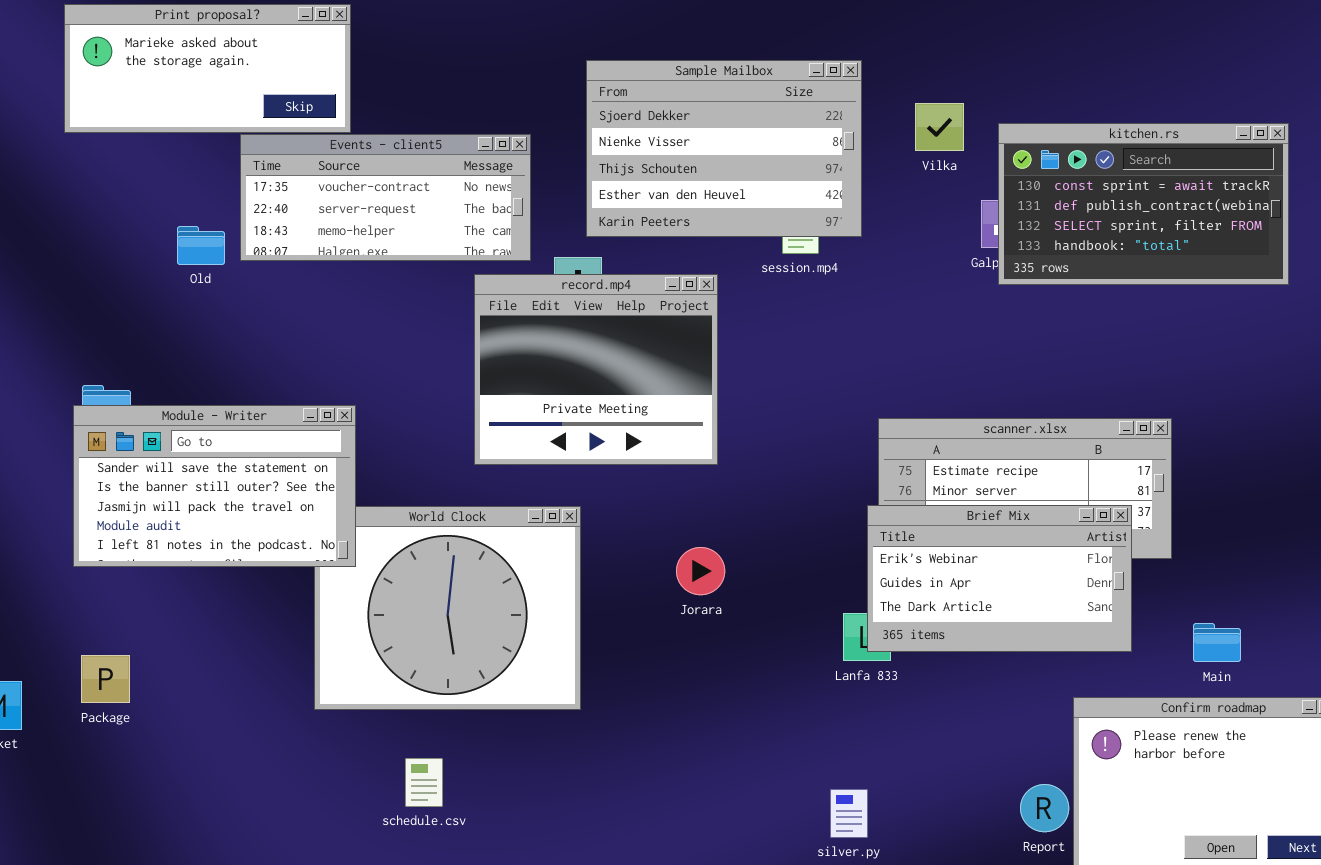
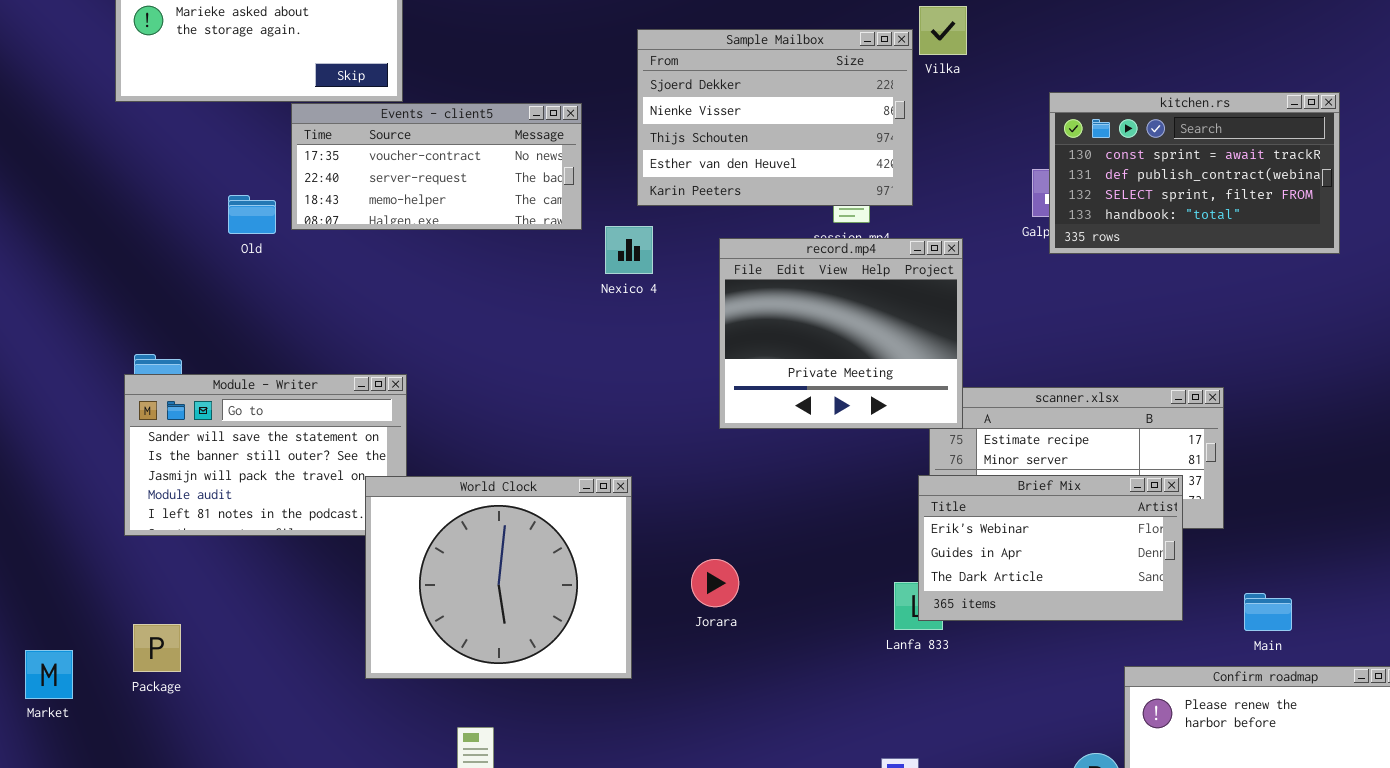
Vilka: [915,103,964,151] -> [919,6,967,55], moved
record.mp4: [474,274,718,465] -> [719,238,963,429], moved
World Clock: [314,506,581,710] -> [365,476,632,679], raised
Jorara: [676,547,725,595] -> [691,559,739,607], moved

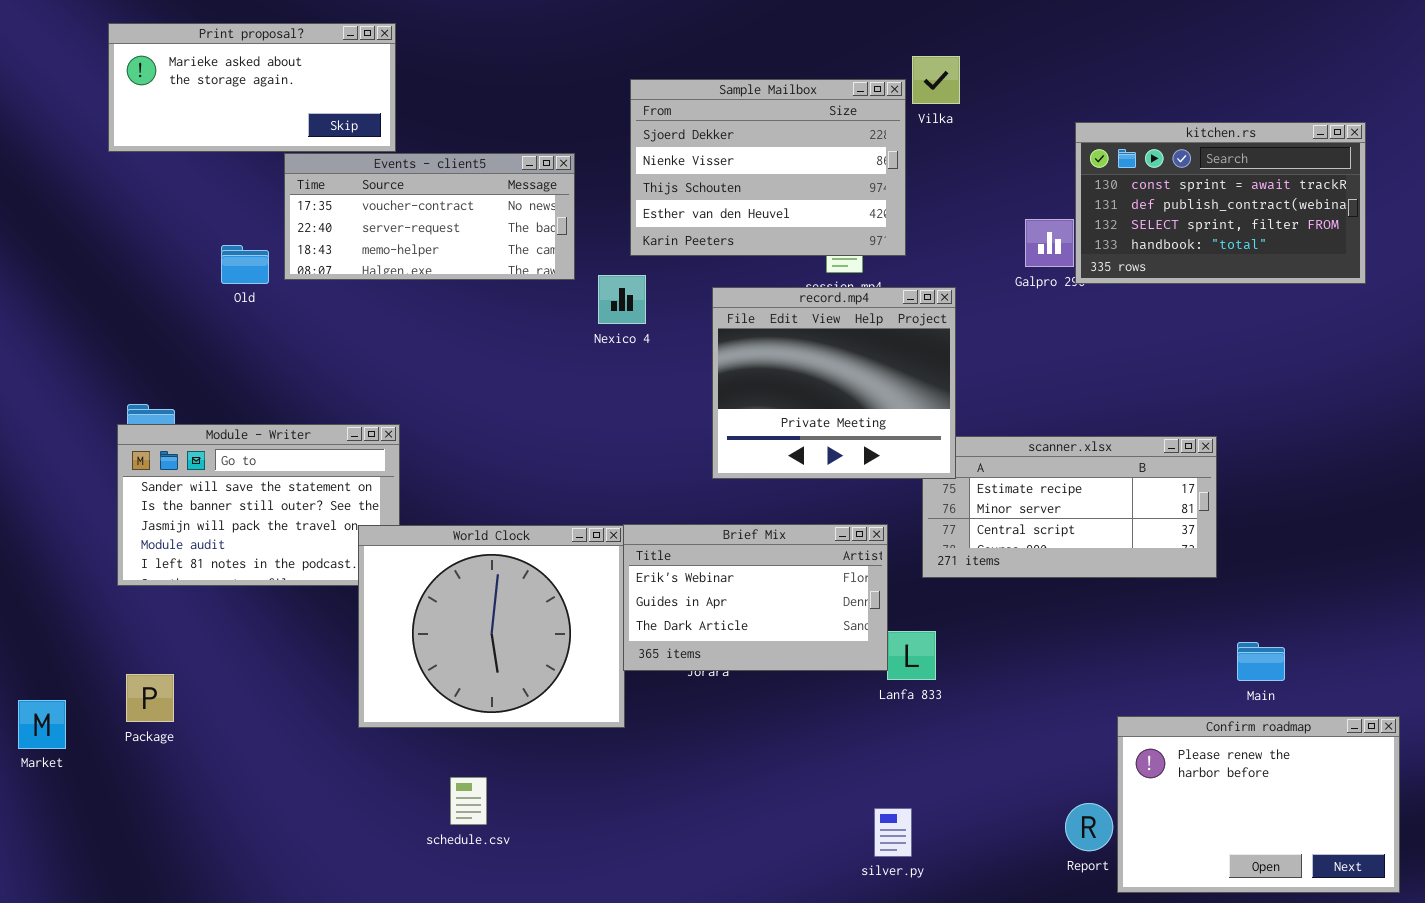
kitchen.rs: [1049,92,1340,254] -> [1075,122,1366,284], moved
Brief Mix: [918,475,1183,621] -> [623,524,888,671], moved

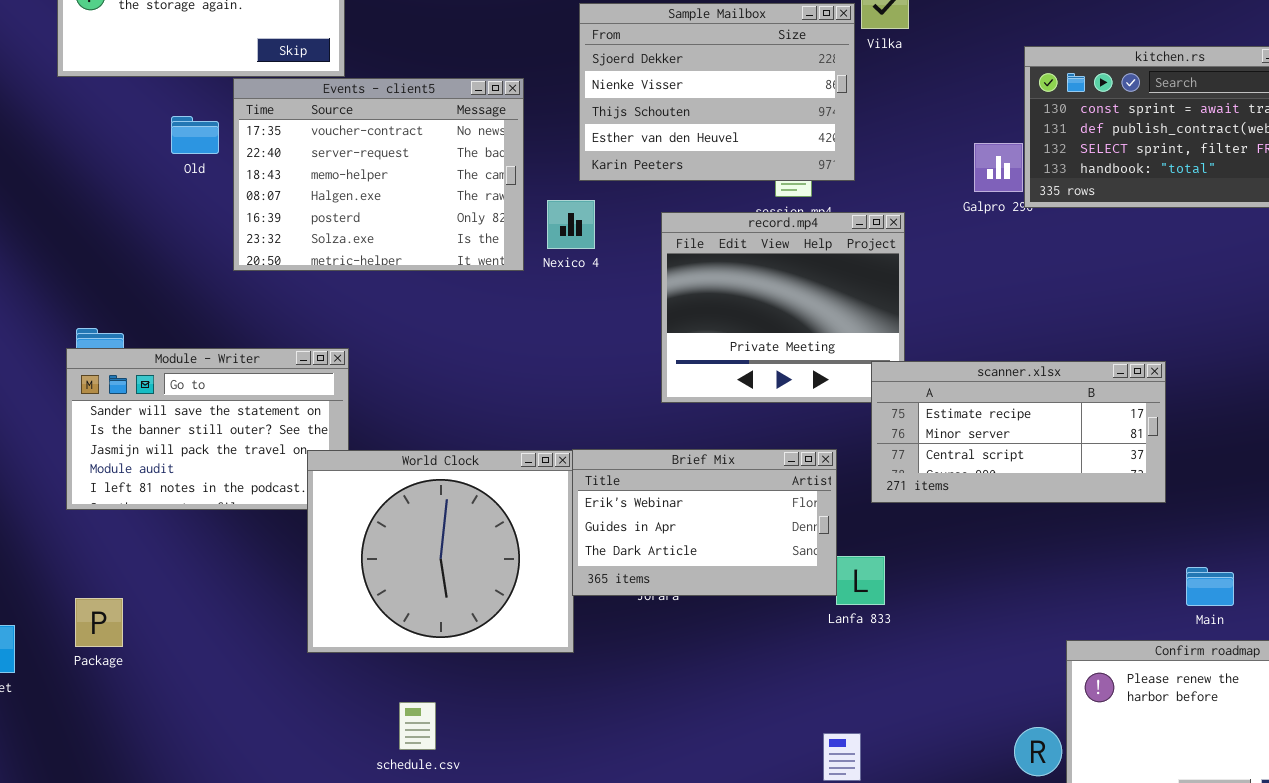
Events - client5: [284,153,575,280] -> [233,78,524,271], resized
Old: [221,245,269,284] -> [171,116,219,154], moved
scanner.xlsx: [922,436,1217,578] -> [871,361,1166,503], raised

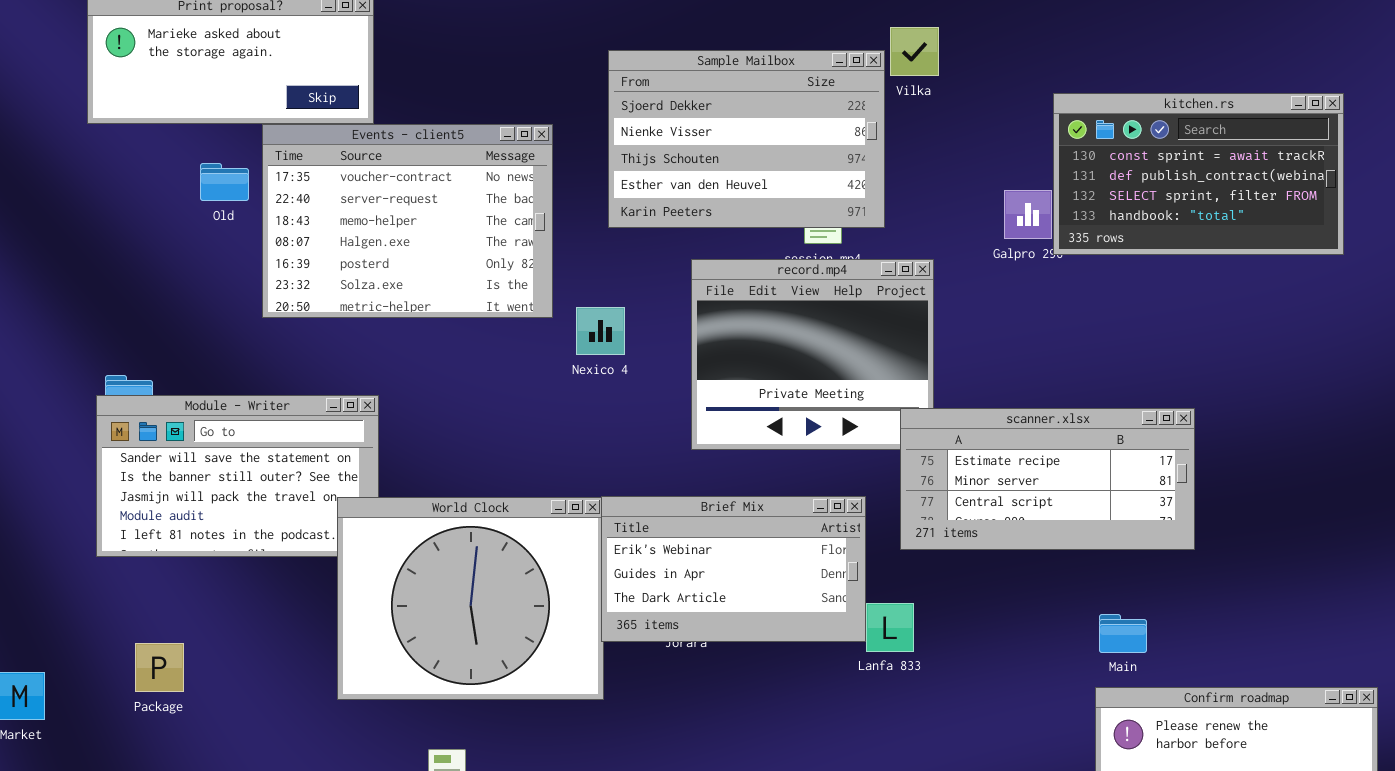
Nexico 4: [547,200,595,249] -> [576,307,625,355], moved
Main: [1186,567,1234,606] -> [1099,614,1147,653], moved
Package: [75,598,123,647] -> [135,643,184,692], moved

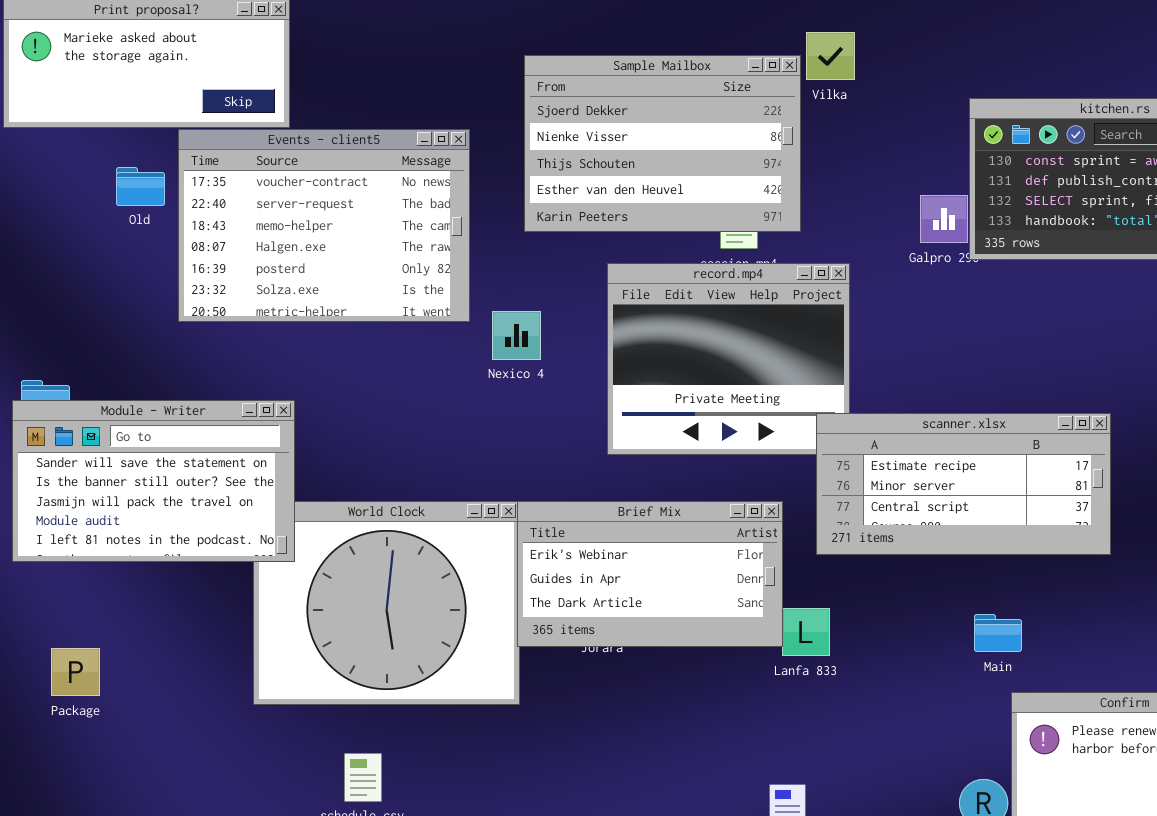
Module - Writer: [96,395,379,557] -> [12,400,295,562], raised
Main: [1099,614,1147,653] -> [974,614,1022,652], moved

